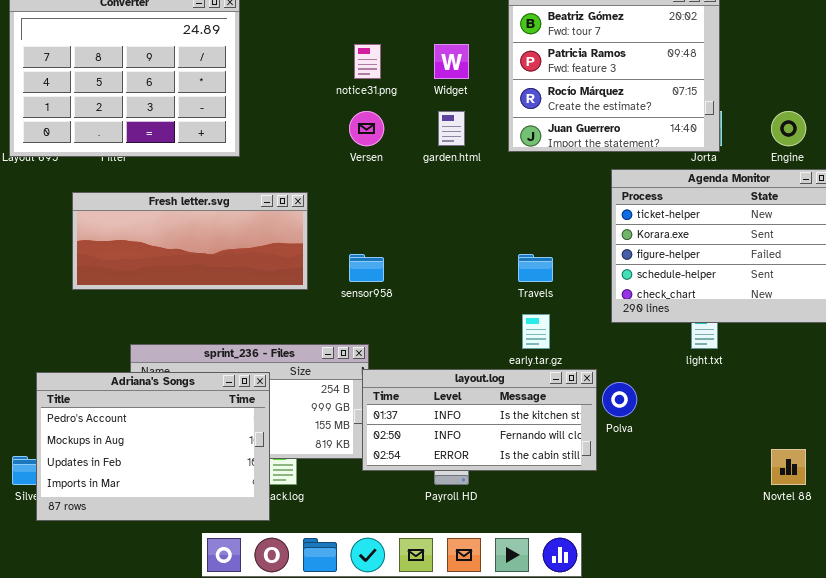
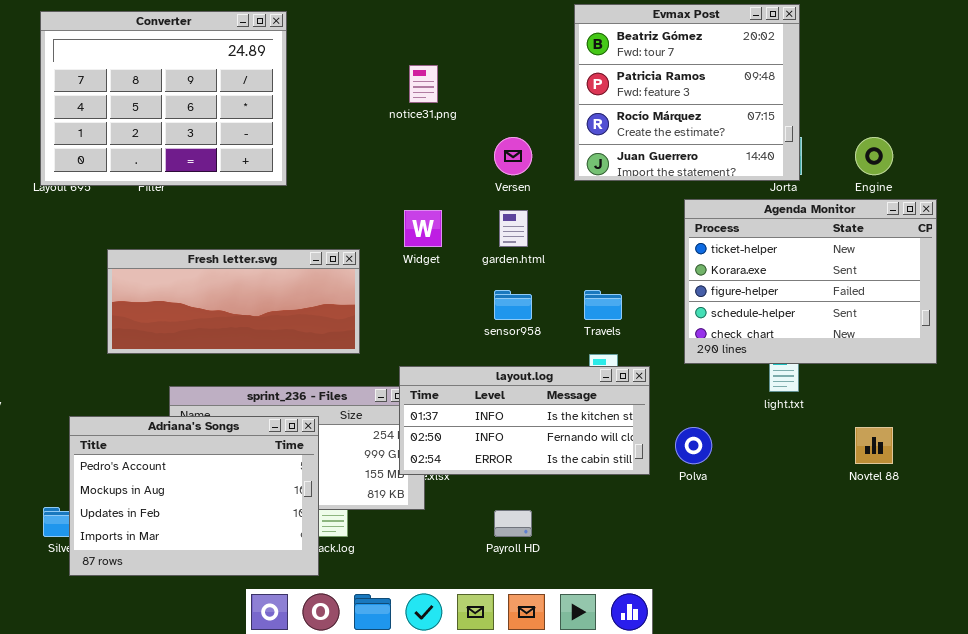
Widget: [434,44,469,79] -> [404,210,442,247], moved
Versen: [349,111,384,146] -> [494,137,532,175], moved
garden.html: [438,111,465,146] -> [499,210,528,247], moved
Fresh letter.svg: [72,192,308,290] -> [107,249,360,354], moved
sensor958: [349,254,384,282] -> [494,290,532,320], moved
layout.log: [362,369,597,471] -> [399,366,650,475], moved
Novtel 88: [771,449,806,485] -> [855,427,893,464], moved

